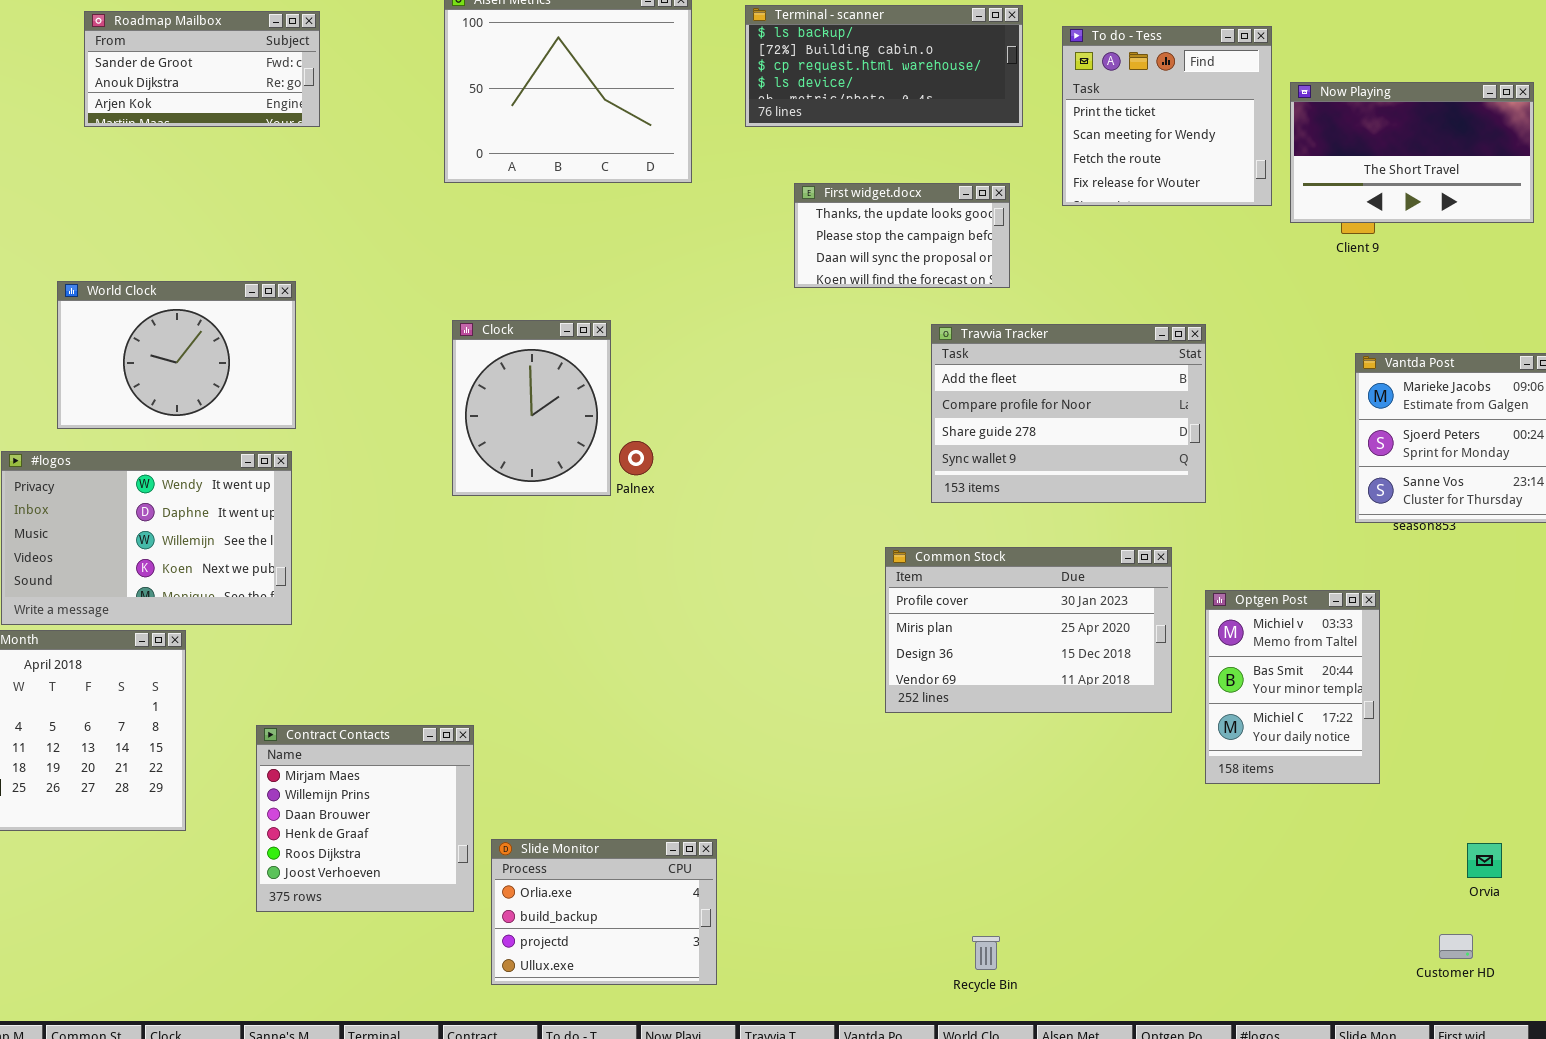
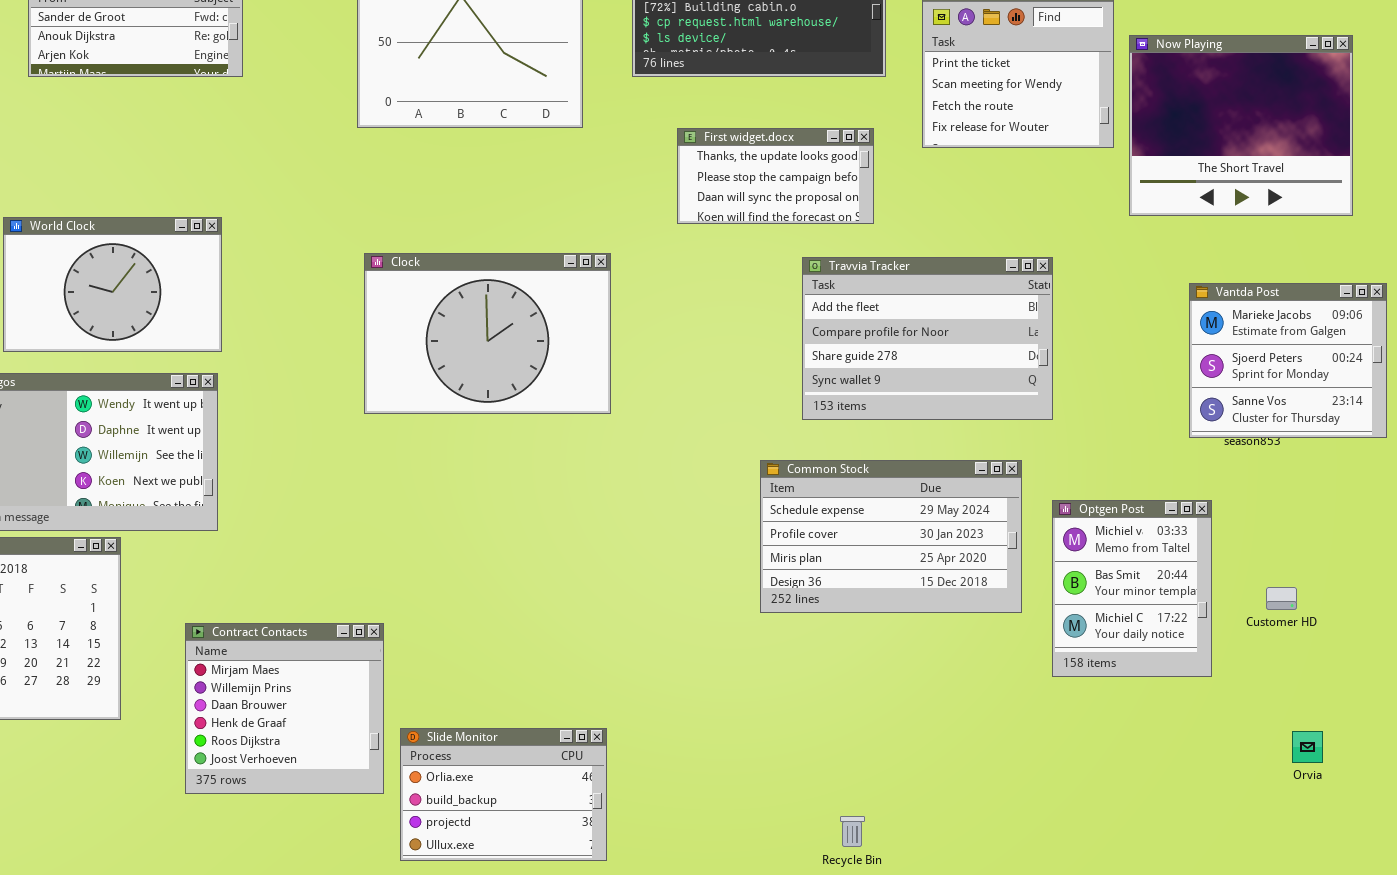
Now Playing: [1290,82,1534,223] -> [1129,35,1353,216], resized
Clock: [452,320,611,496] -> [364,253,611,414], resized
Common Stock: [885,547,1172,713] -> [760,460,1022,613], scrolled up 1 row
Customer HD: [1439,934,1473,959] -> [1266,587,1297,610], moved

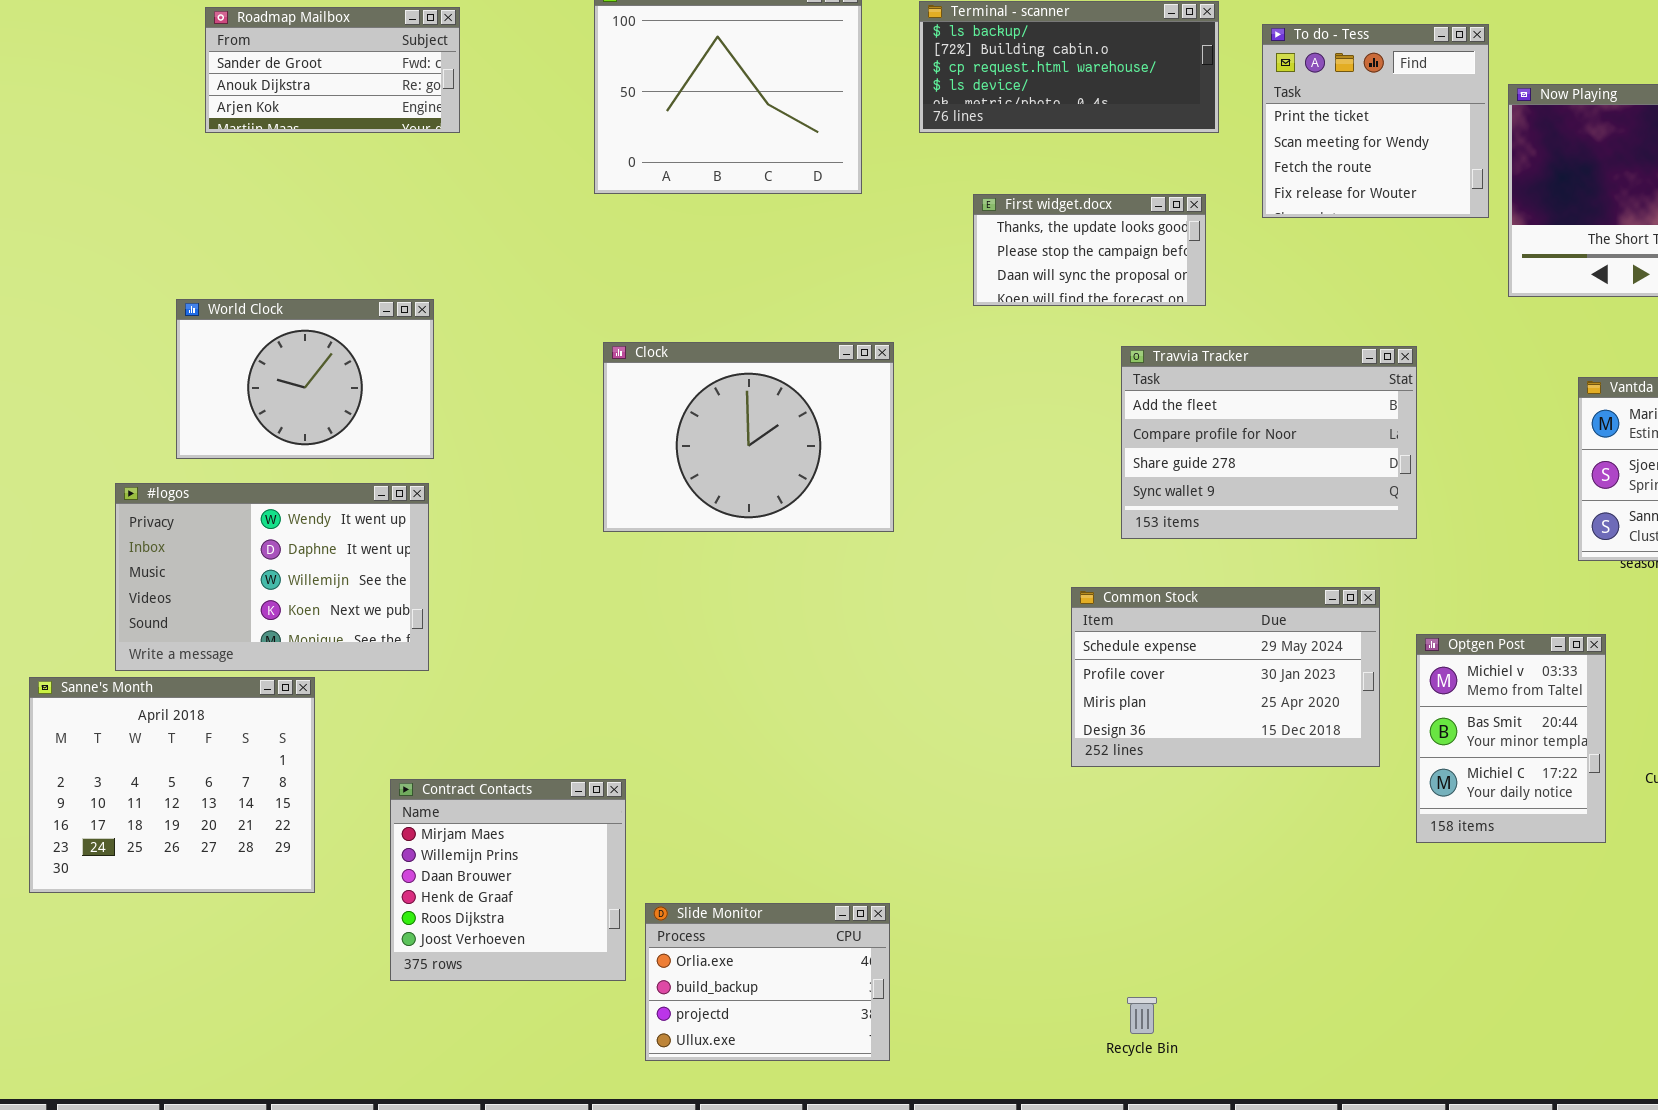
Recycle Bin: [840,816,865,847] -> [1127,997,1157,1034], moved

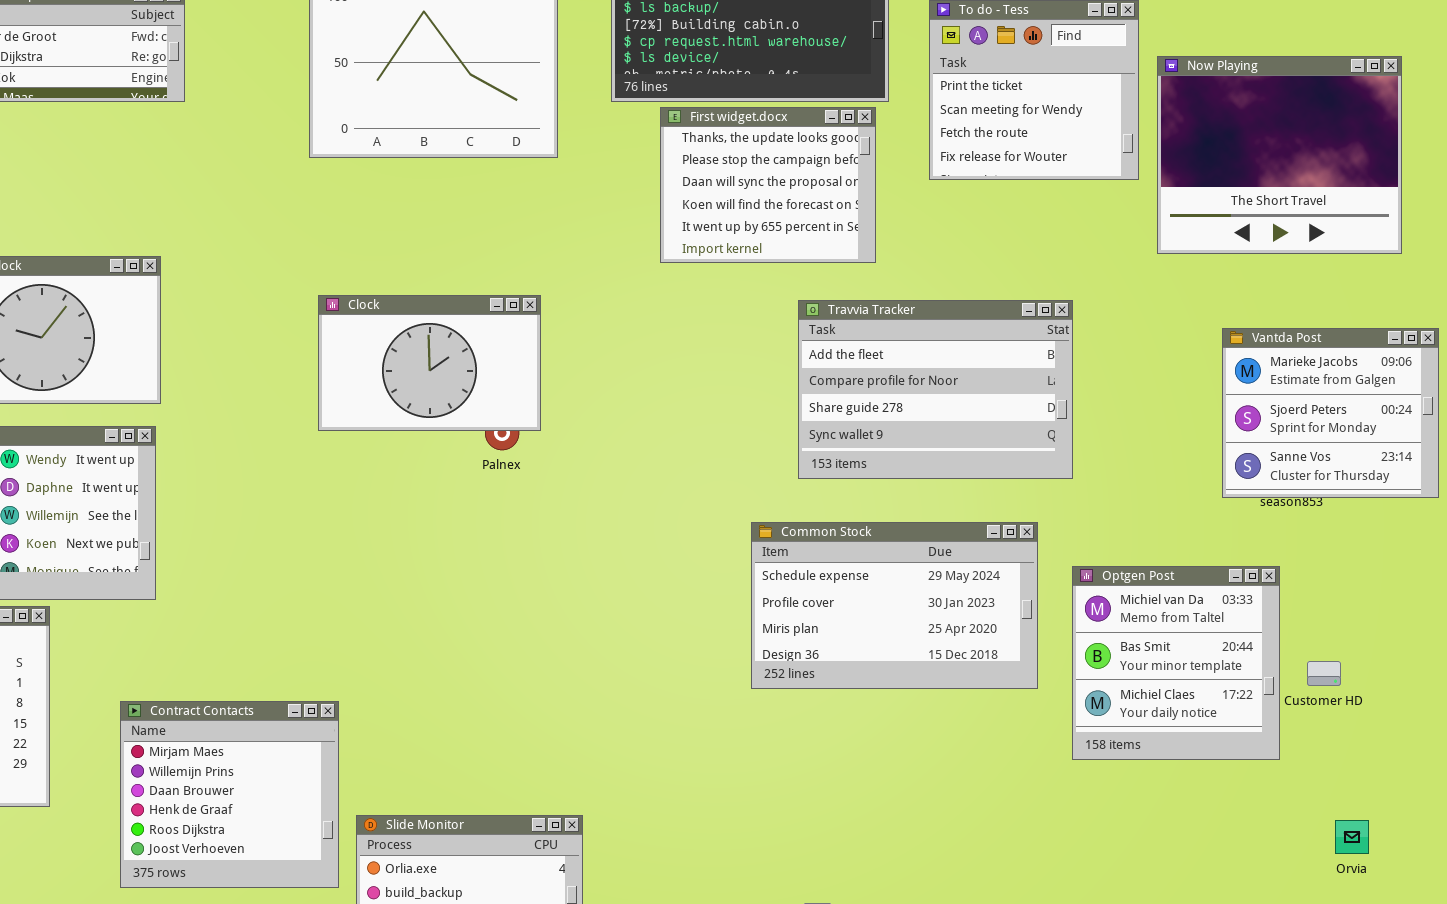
First widget.docx: [973,194,1206,306] -> [660,107,876,263], resized
Clock: [603,342,894,532] -> [318,295,541,431], resized
Optgen Post: [1416,634,1606,843] -> [1072,566,1280,760], resized

